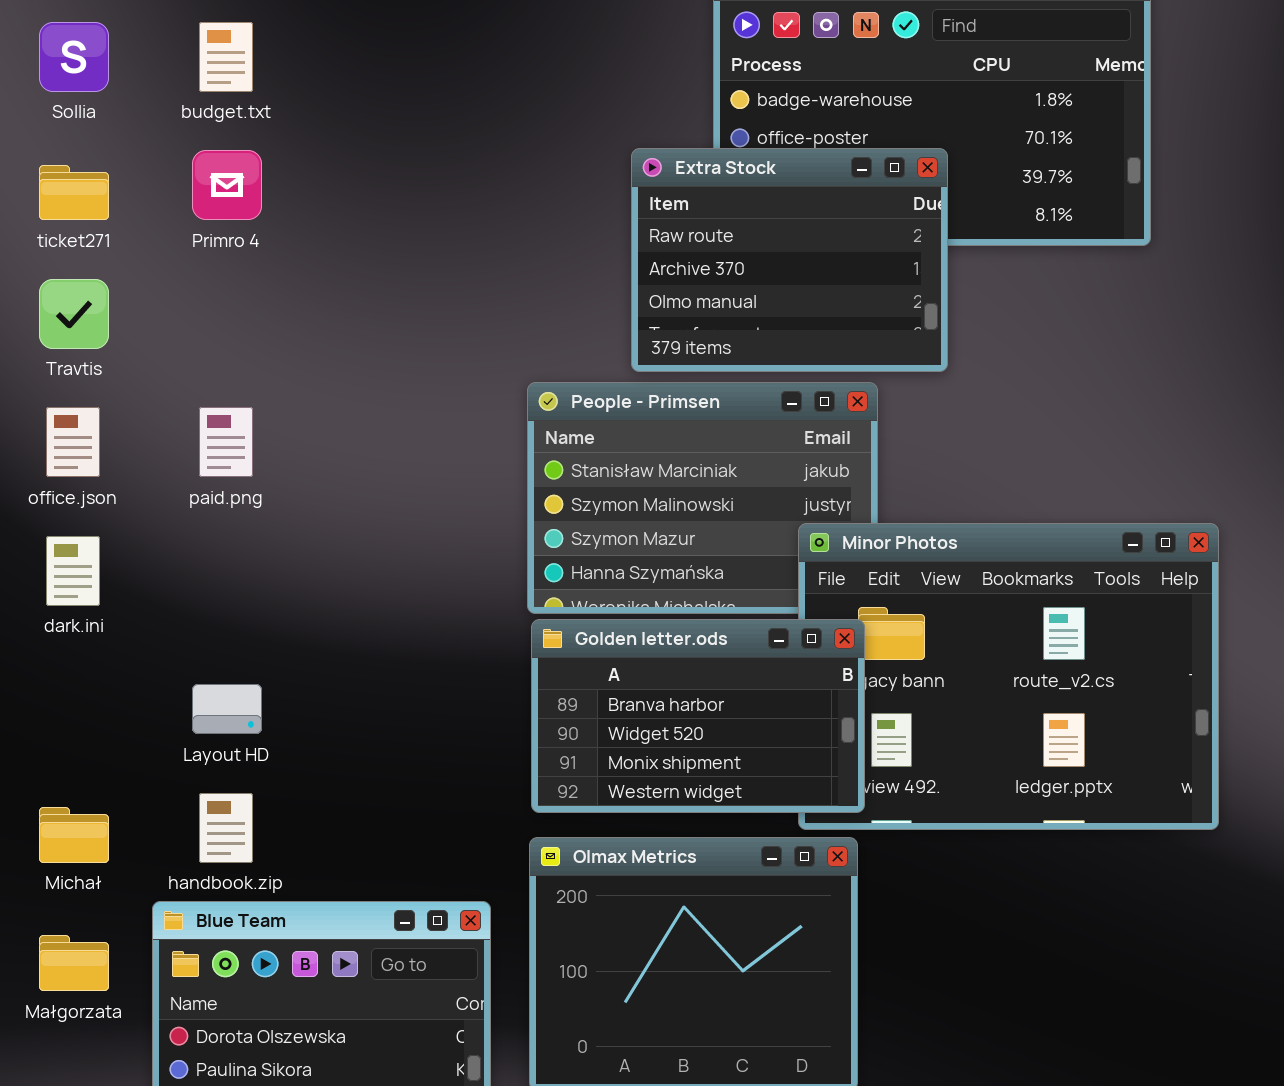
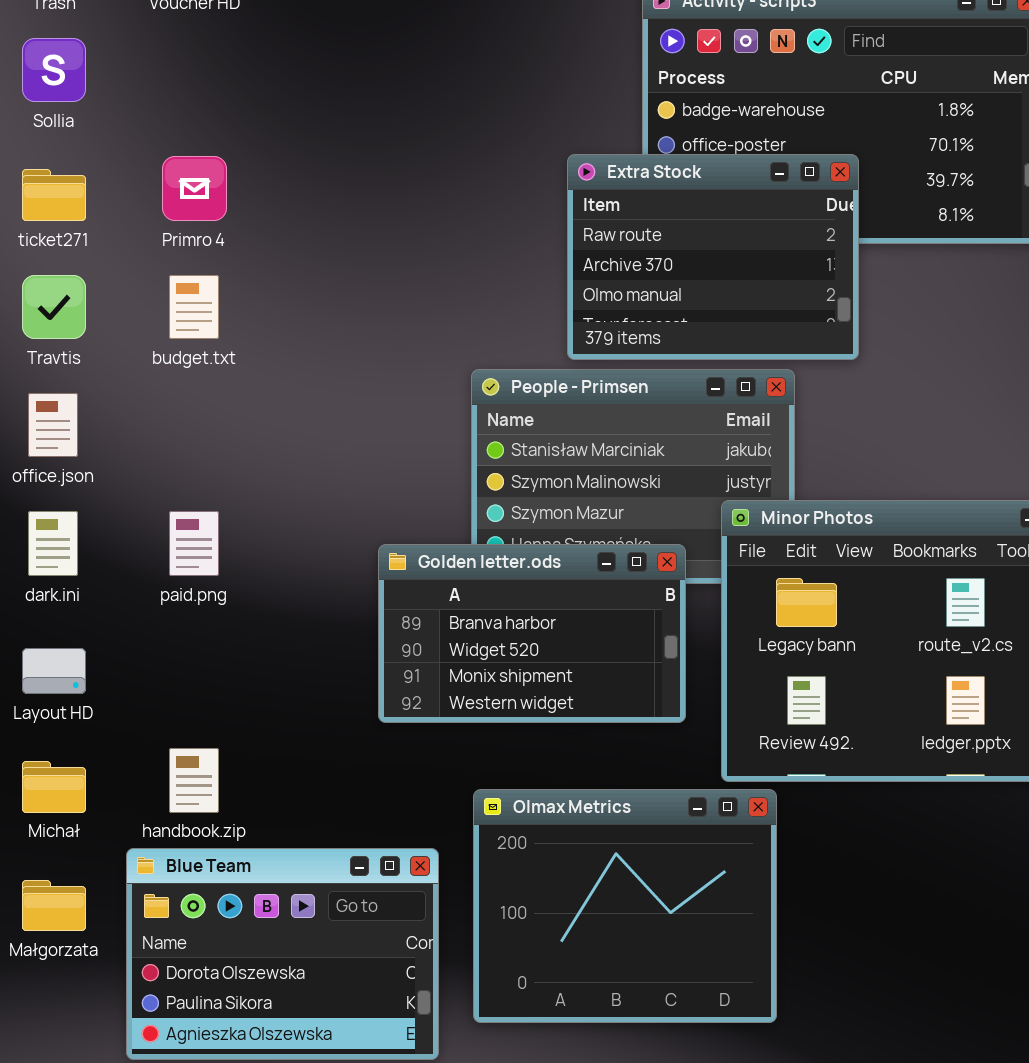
budget.txt: [199,22,253,92] -> [169,275,219,339], moved
paid.png: [199,407,253,477] -> [169,511,219,576], moved
Golden letter.ods: [531,619,865,813] -> [378,544,686,723], moved
Layout HD: [192,684,262,734] -> [22,648,86,694], moved

